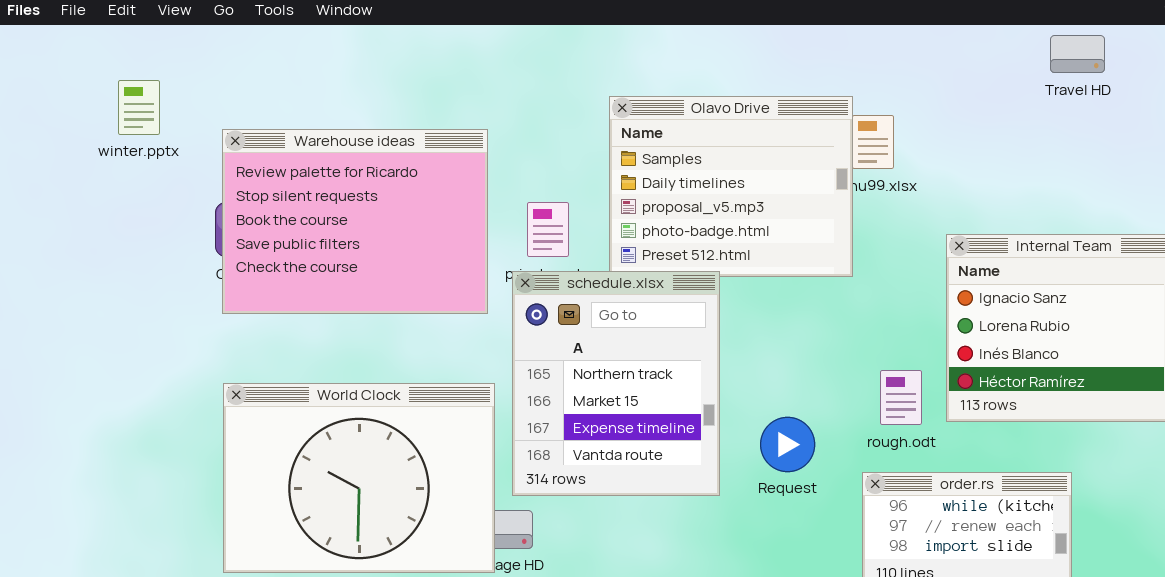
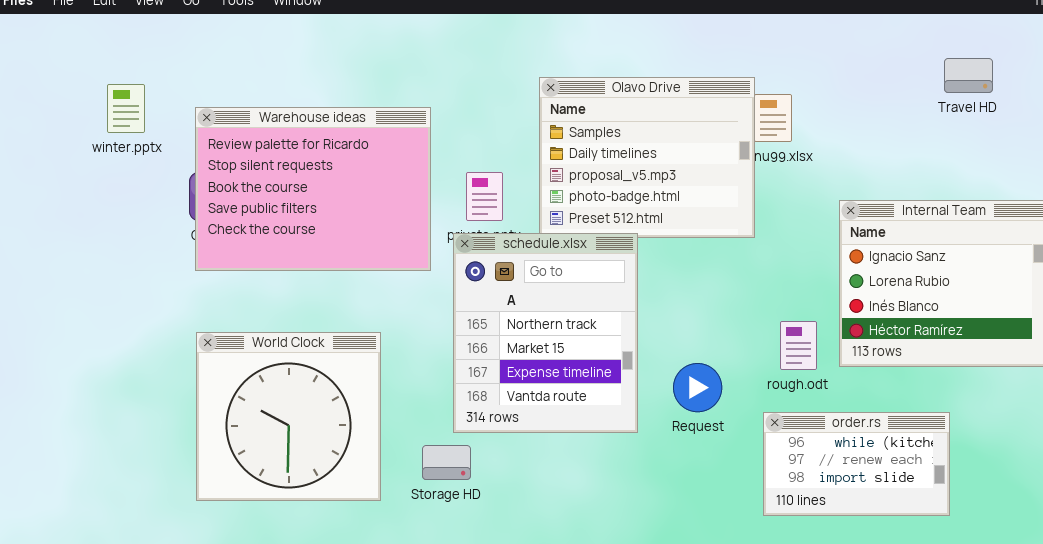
Travel HD: [1050,35,1105,73] -> [944,58,993,93], moved
winter.pptx: [118,80,160,135] -> [107,84,145,133], moved
World Clock: [223,383,495,573] -> [196,332,381,501], resized

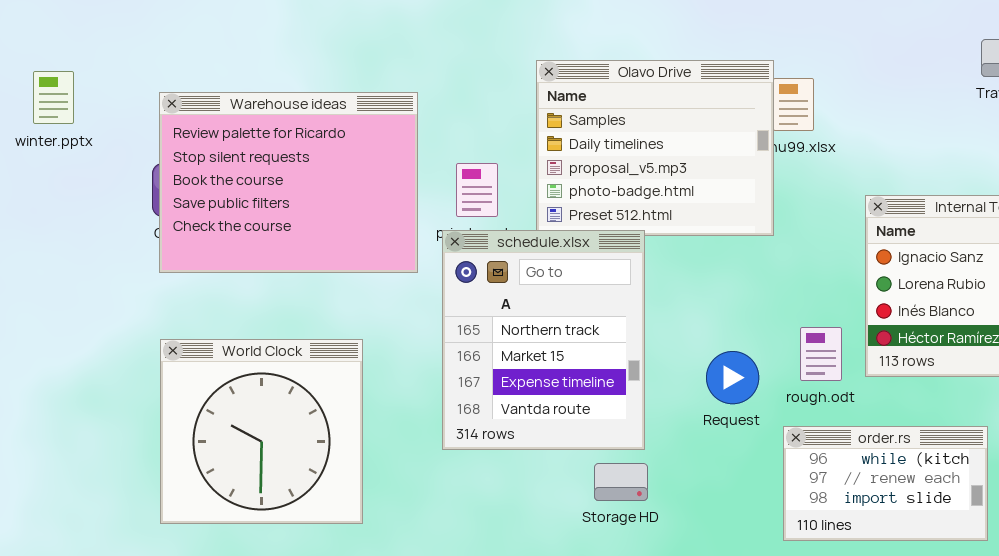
winter.pptx: [107,84,145,133] -> [33,71,74,124], moved
Request: [673,363,722,412] -> [706,351,759,404], moved
Storage HD: [422,445,471,480] -> [594,463,648,501], moved

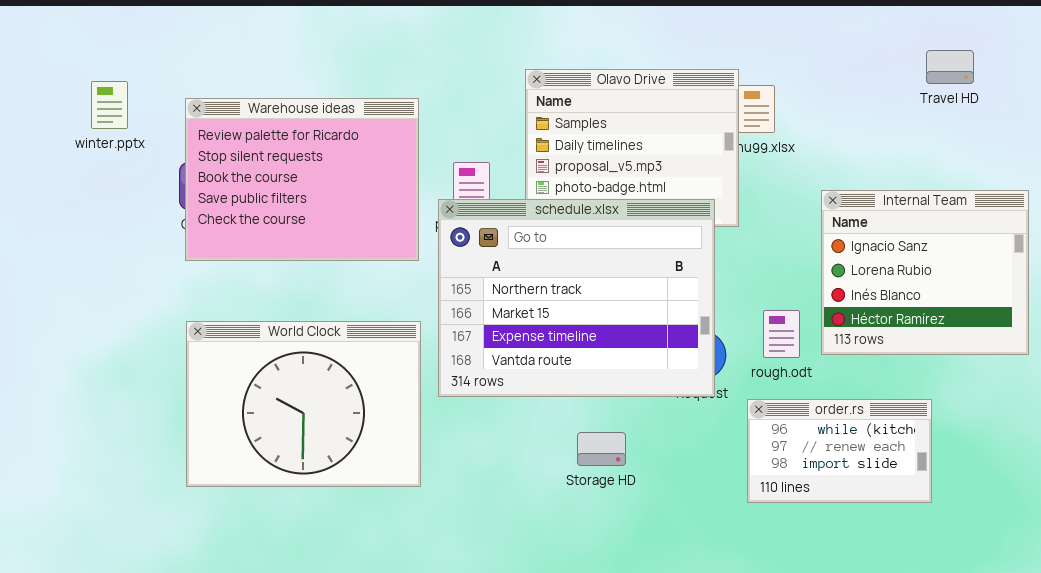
winter.pptx: [33,71,74,124] -> [91,81,128,129], moved
schedule.xlsx: [442,230,645,450] -> [438,199,715,397], moved, resized
World Clock: [160,339,363,524] -> [186,321,421,487], resized

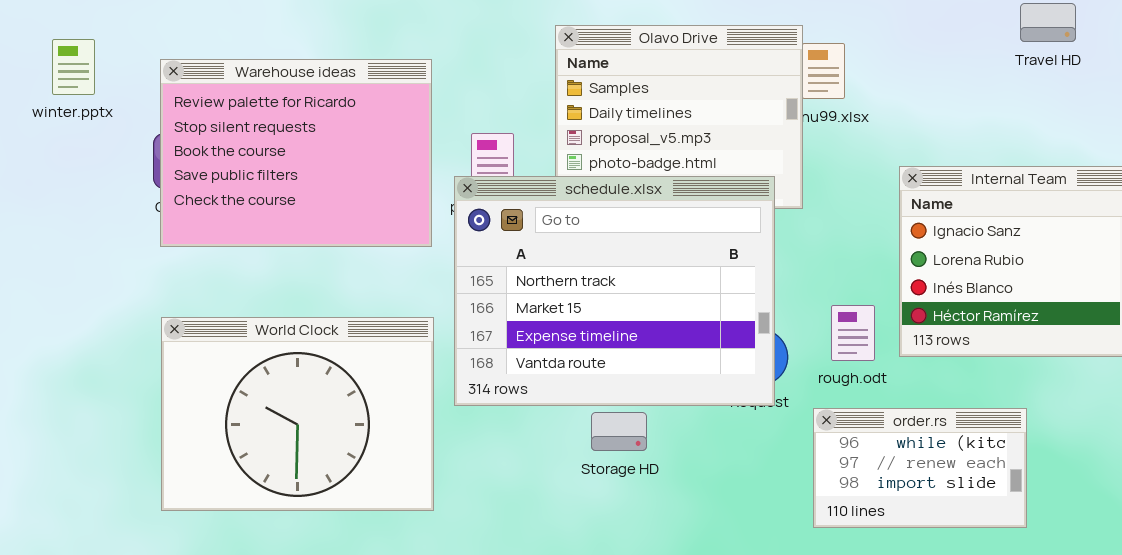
Storage HD: [577,432,626,466] -> [591,412,647,451], moved

